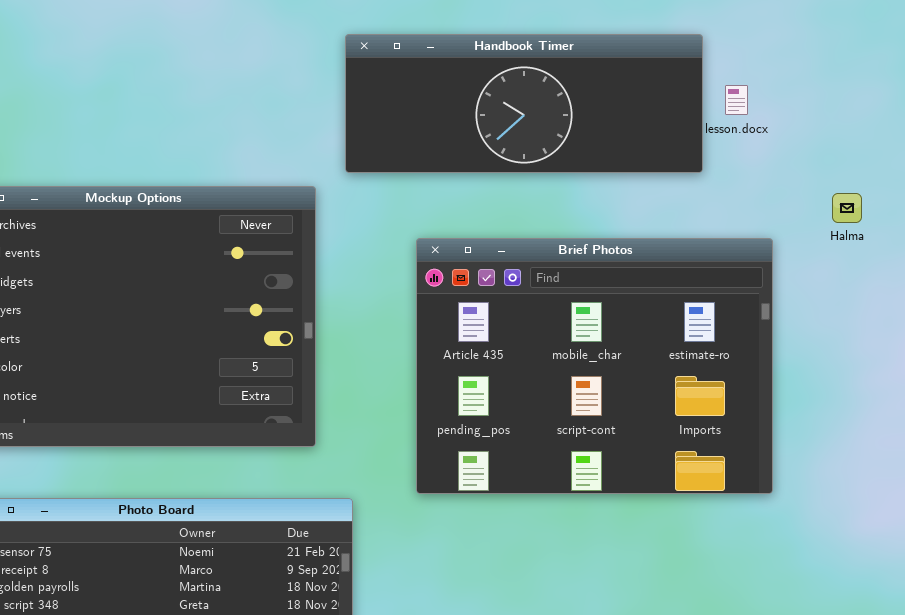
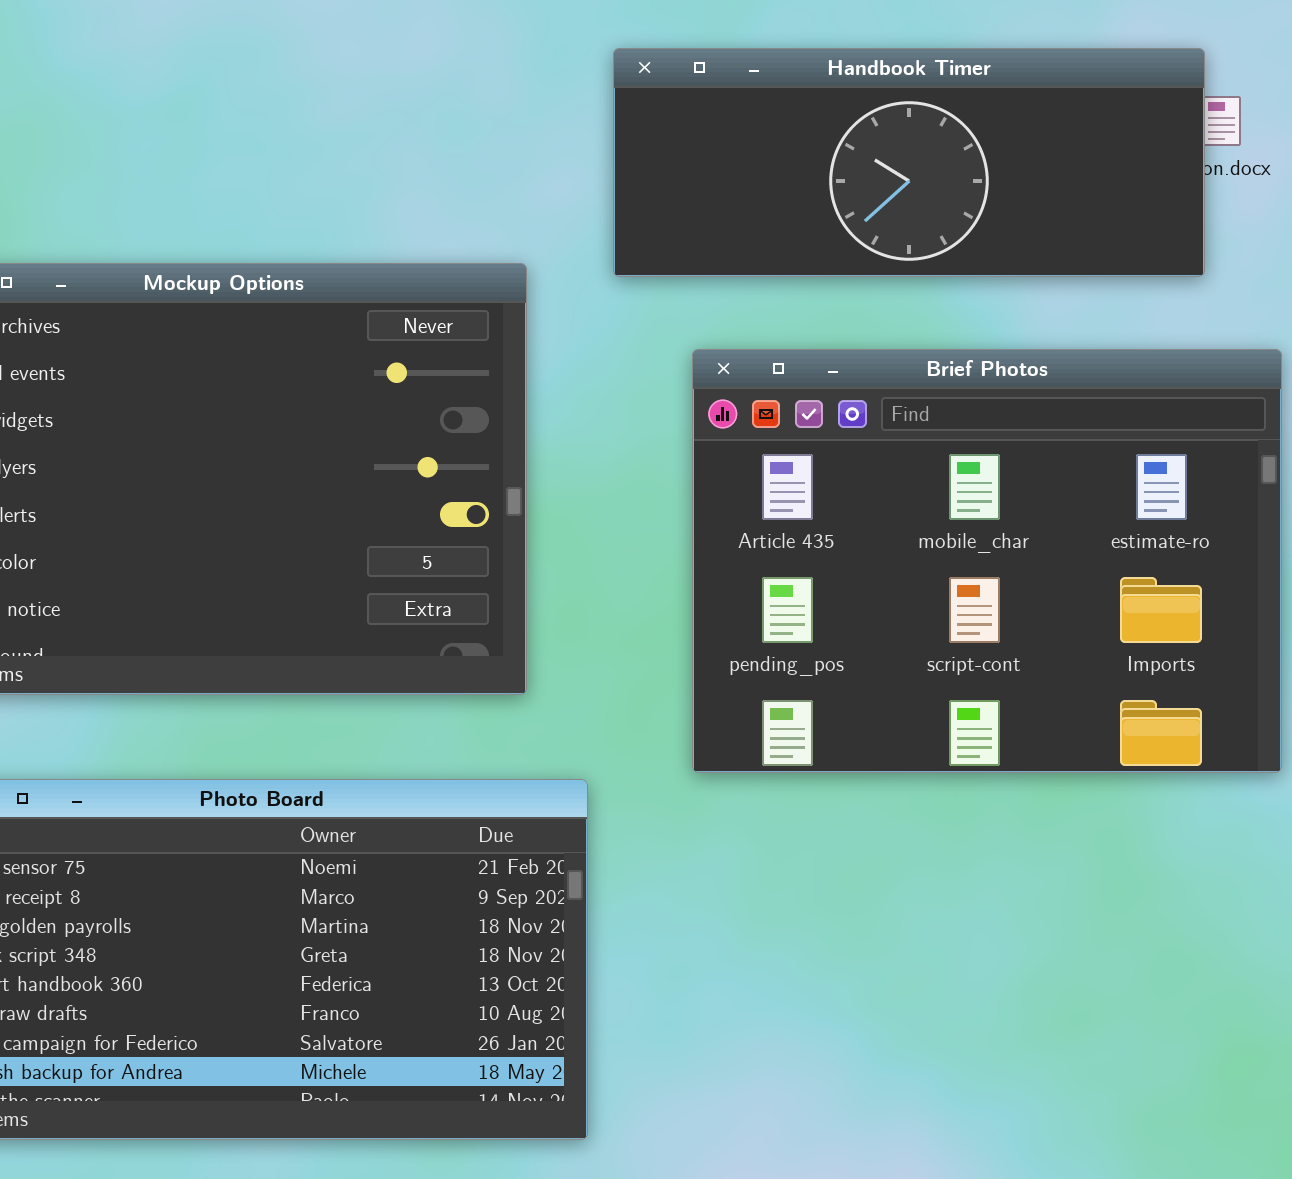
Handbook Timer: [345,34,703,173] -> [613,48,1205,277], moved

